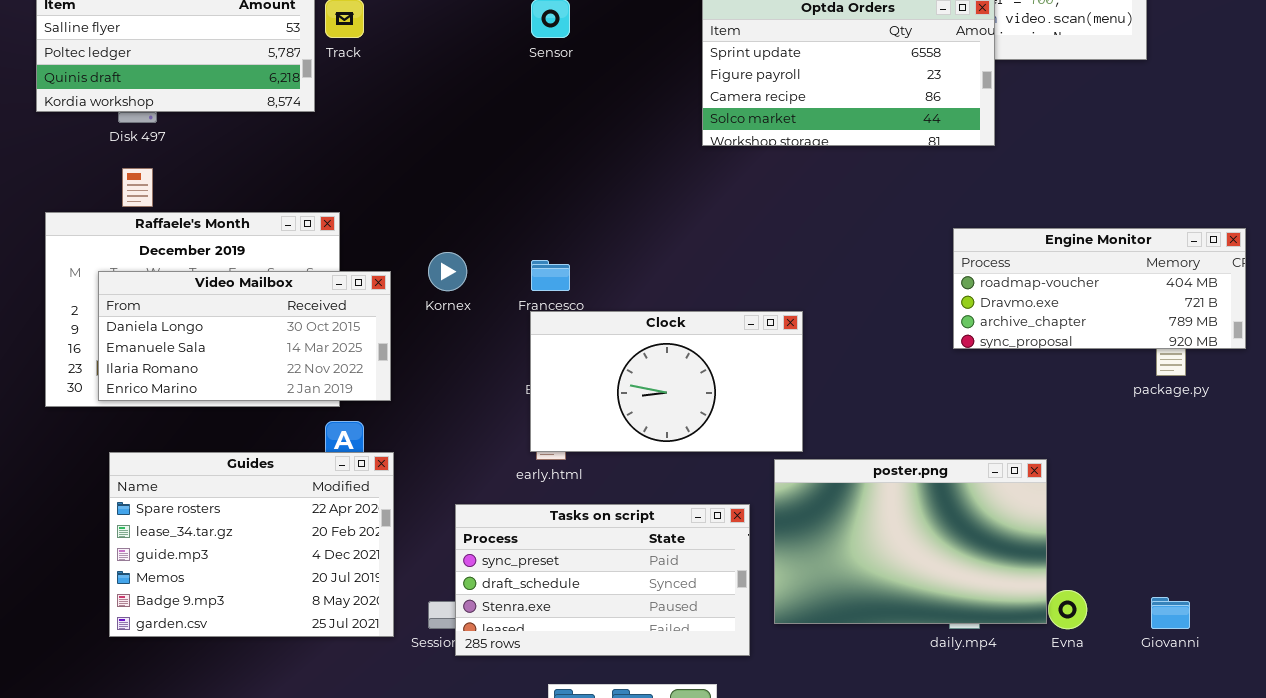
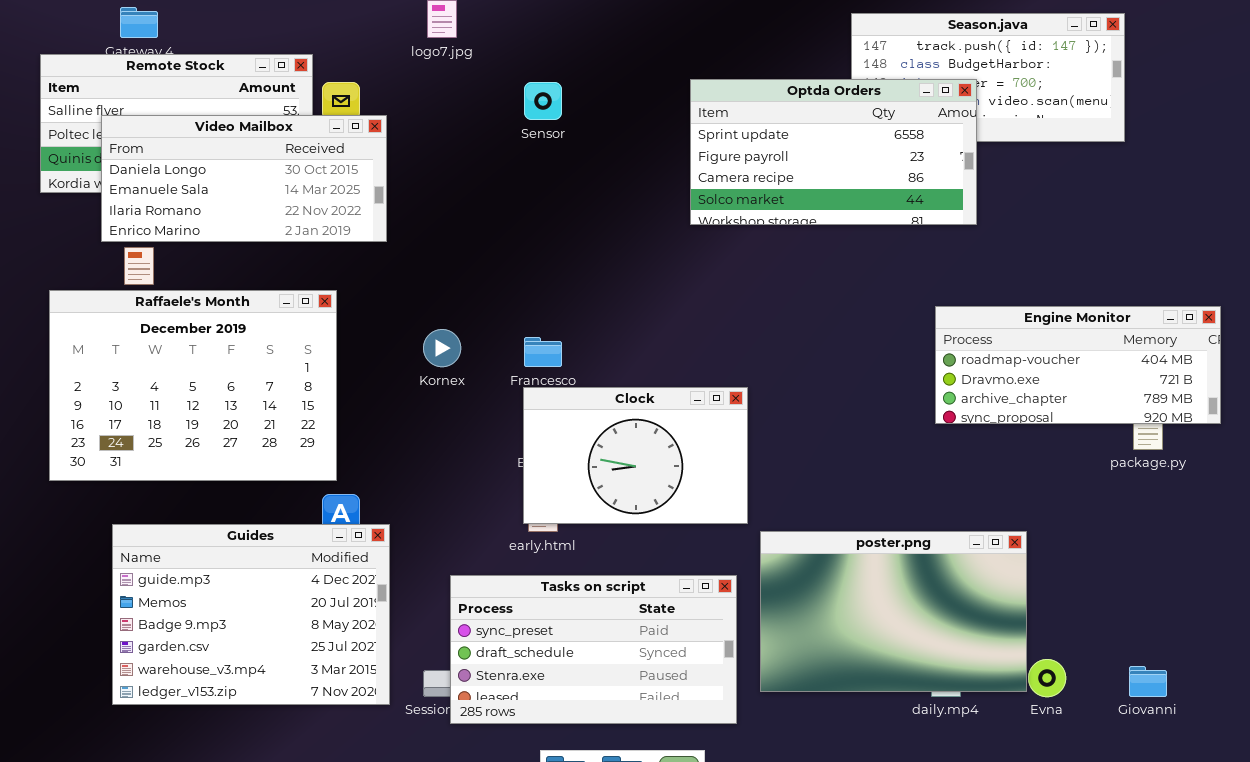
Video Mailbox: [98,271,391,401] -> [101,115,387,242], moved
Clock: [530,311,803,452] -> [523,387,748,524], resized
Guides: [109,452,394,637] -> [112,524,390,705], scrolled down 2 rows

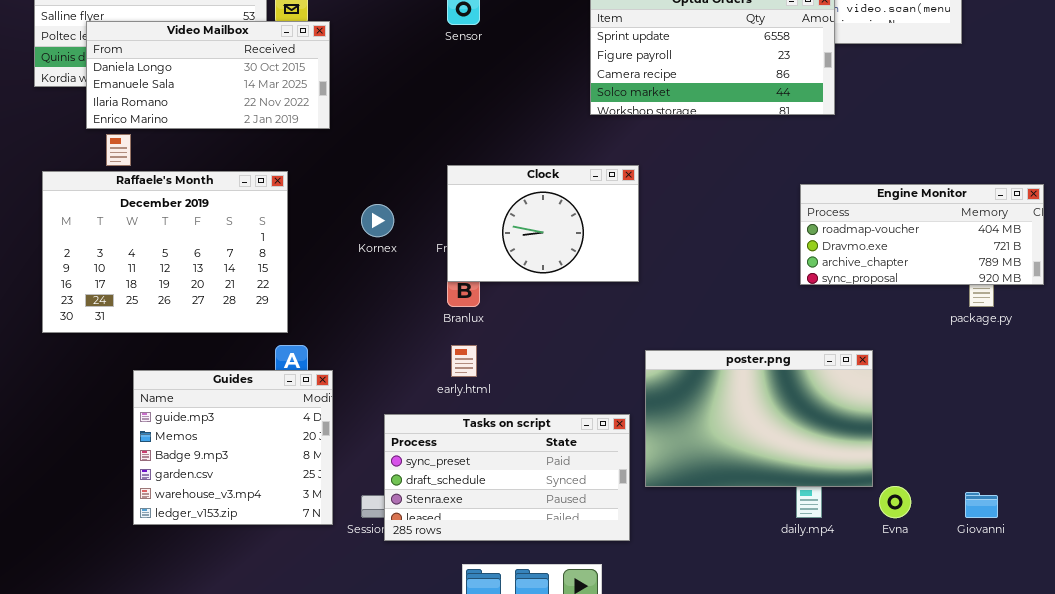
Clock: [523,387,748,524] -> [447,165,639,282], moved
Guides: [112,524,390,705] -> [133,370,333,525], resized
poster.png: [760,531,1027,692] -> [645,350,873,487], moved

